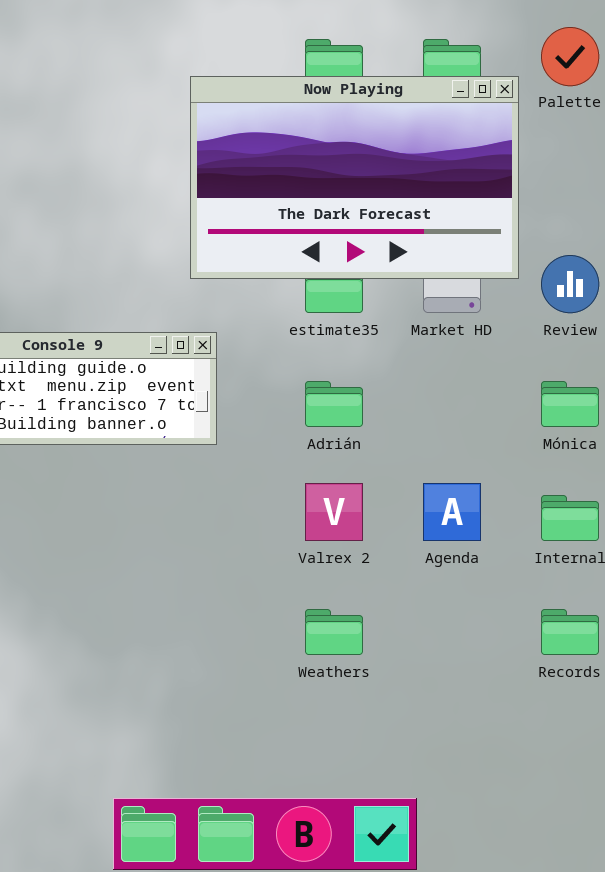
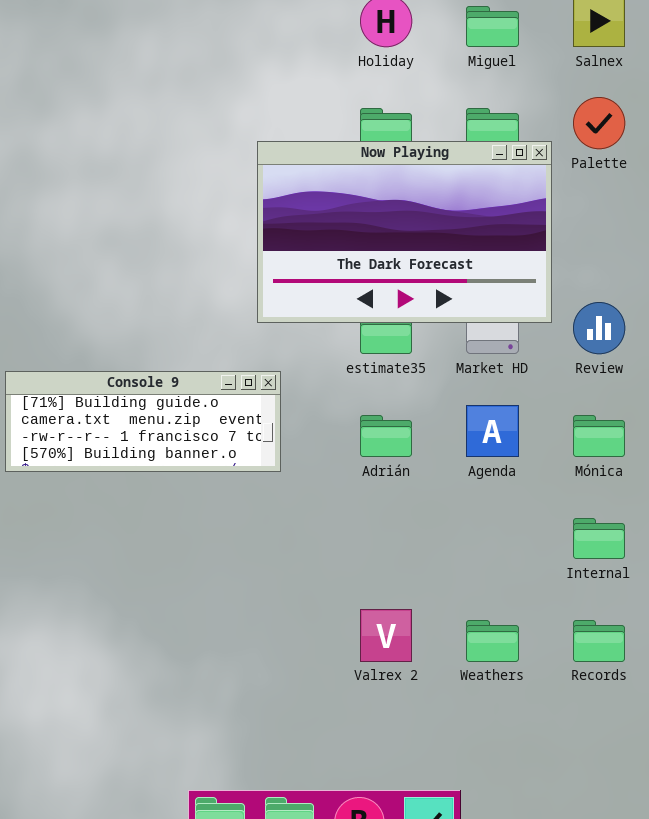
Valrex 2: [305,483,363,541] -> [360,609,412,662], moved
Agenda: [423,483,481,541] -> [466,405,519,457], moved
Weathers: [305,609,363,655] -> [466,620,519,662], moved

